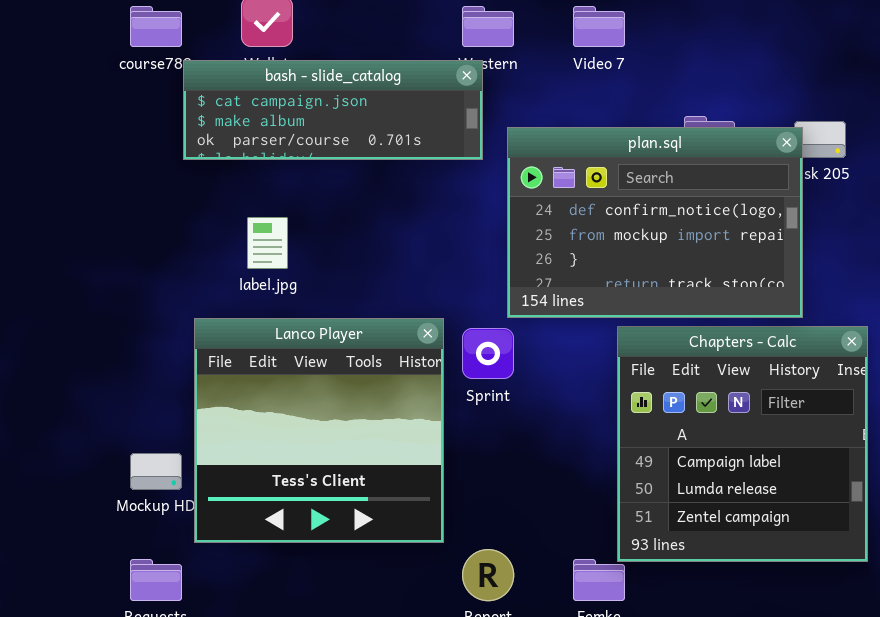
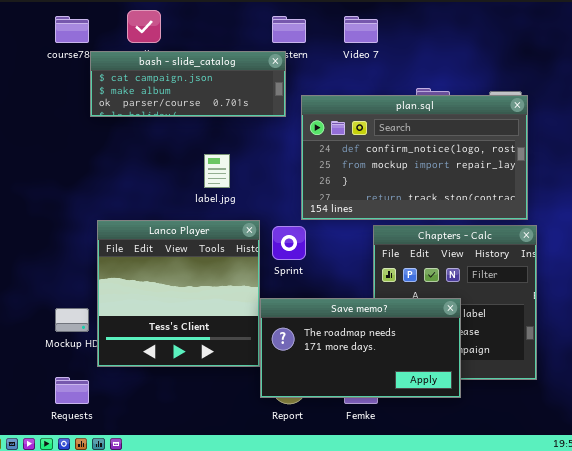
plan.sql: [507,127,803,318] -> [301,95,528,220], resized
label.jpg: [247,217,288,269] -> [204,154,230,188], moved
Save memo?: none -> [260,298,461,398], opened

